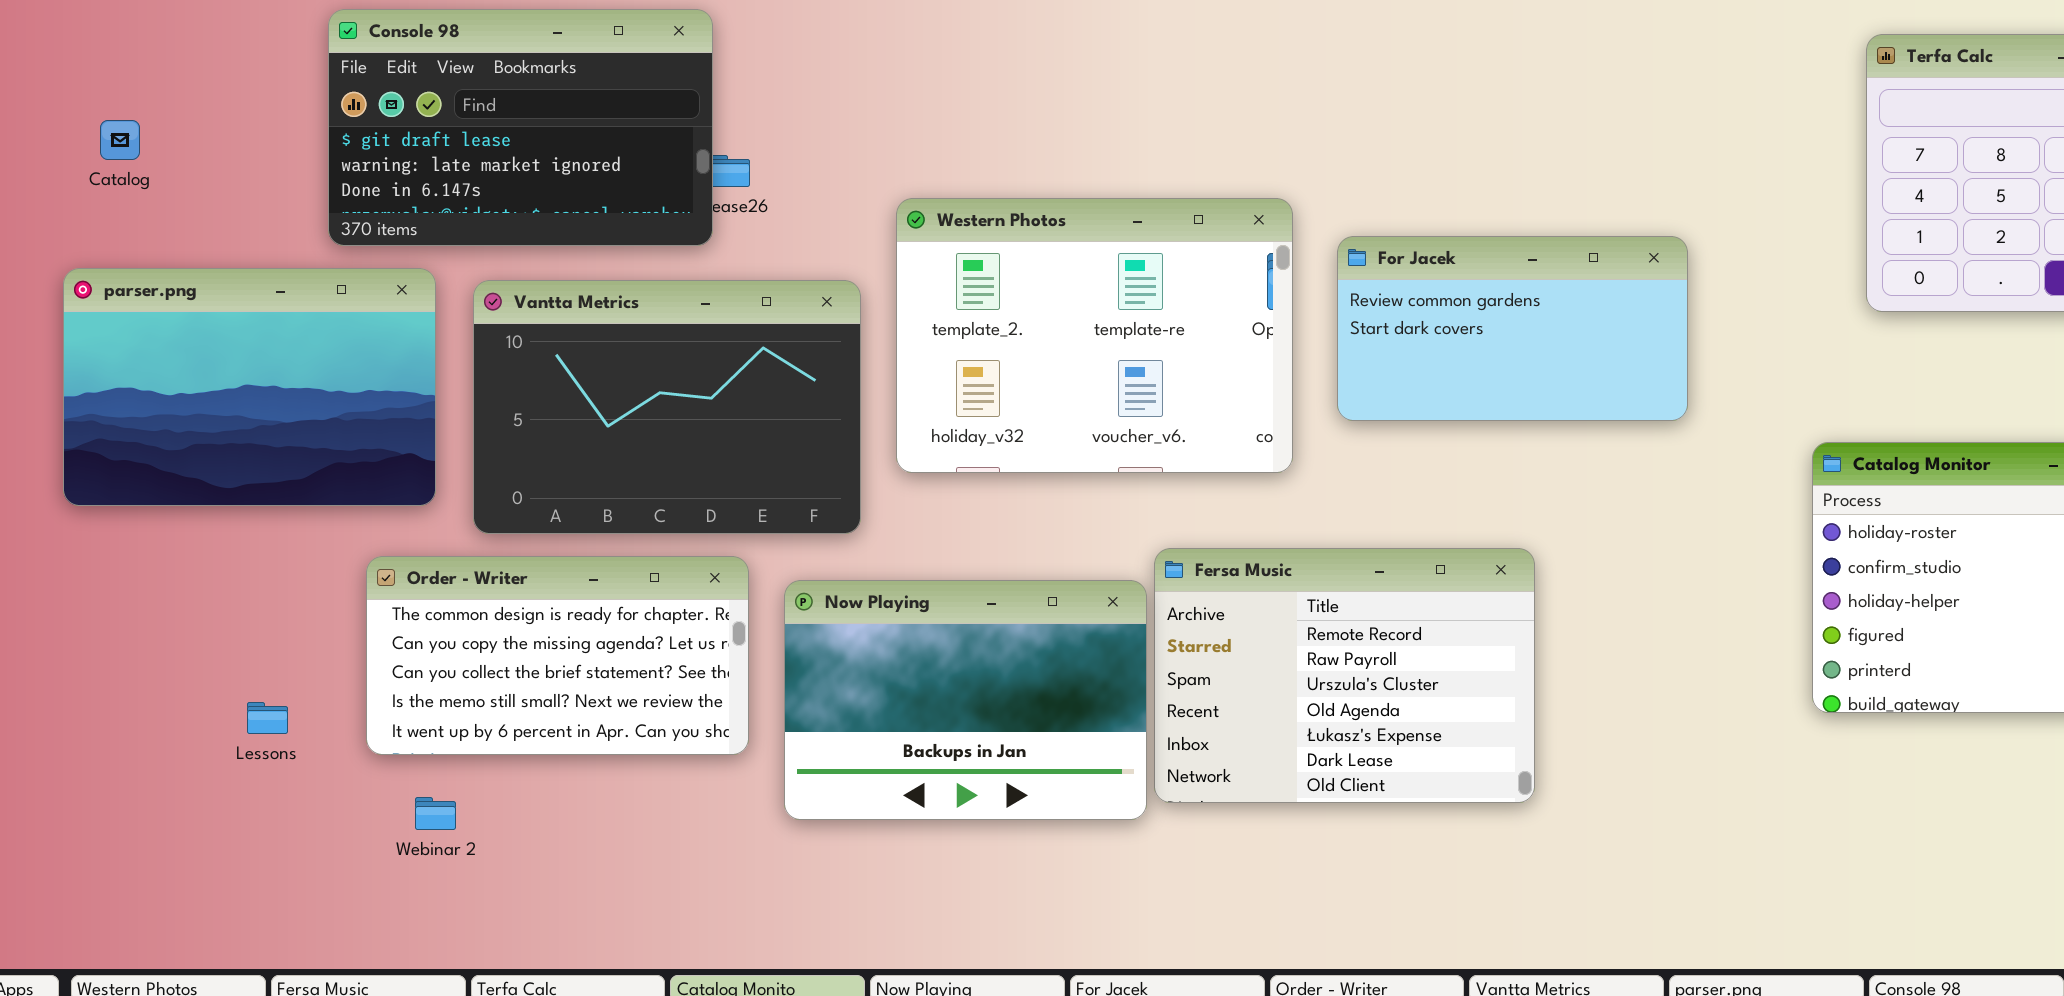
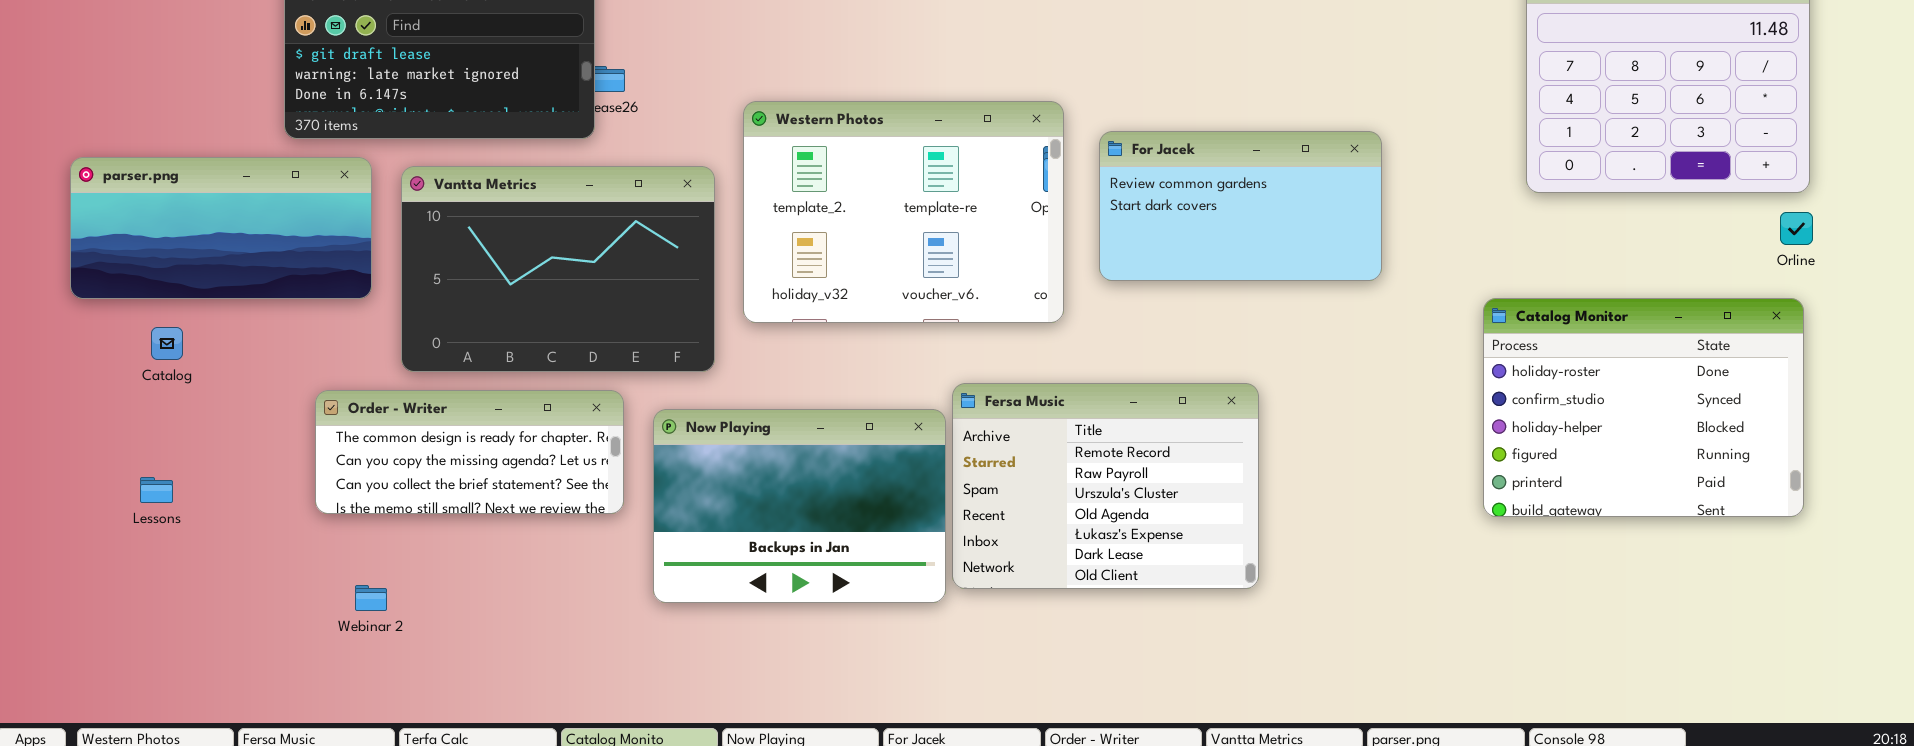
Catalog: [100,120,140,160] -> [151,327,183,360], moved
parser.png: [63,268,436,506] -> [70,157,372,299], resized
Order - Writer: [366,556,749,755] -> [315,390,624,514], resized
Lessons: [247,702,288,734] -> [140,477,173,503], moved

